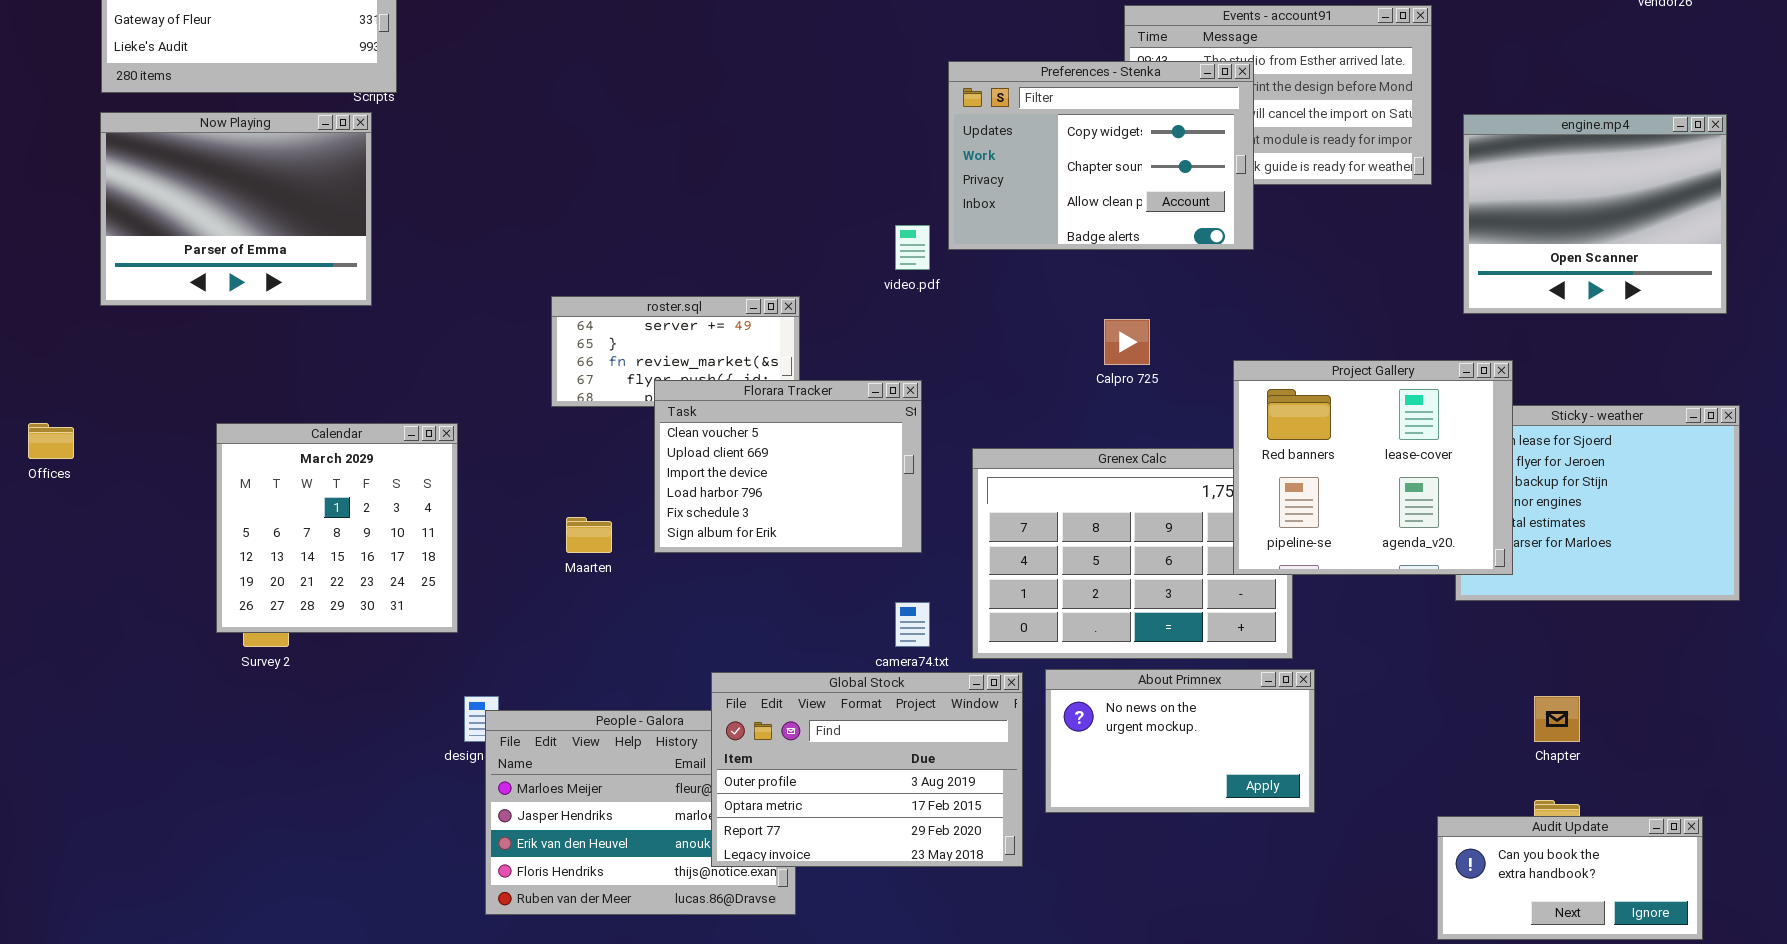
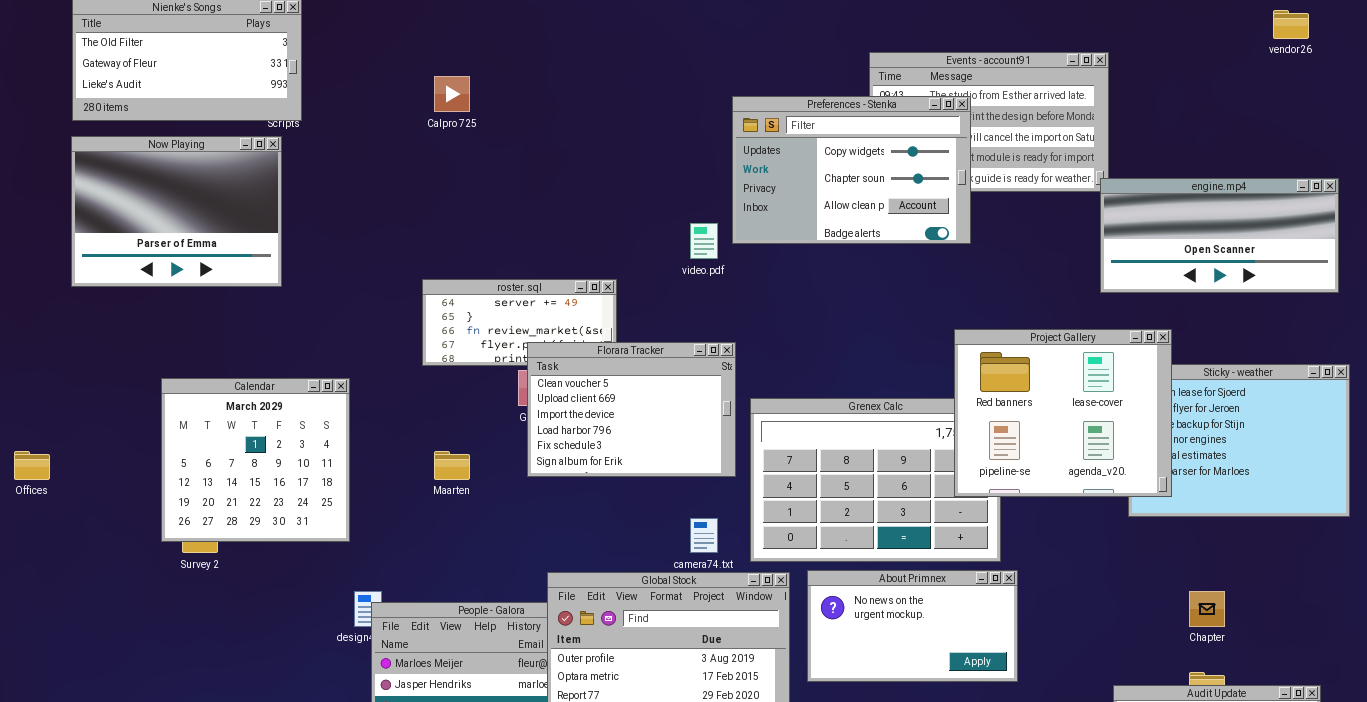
engine.mp4: [1463,114,1727,314] -> [1100,178,1339,293], resized
Calpro 725: [1104,319,1150,365] -> [434,76,470,112], moved
Florara Tracker: [654,380,922,553] -> [527,342,736,477], moved
Offices: [28,423,74,459] -> [14,451,50,480], moved

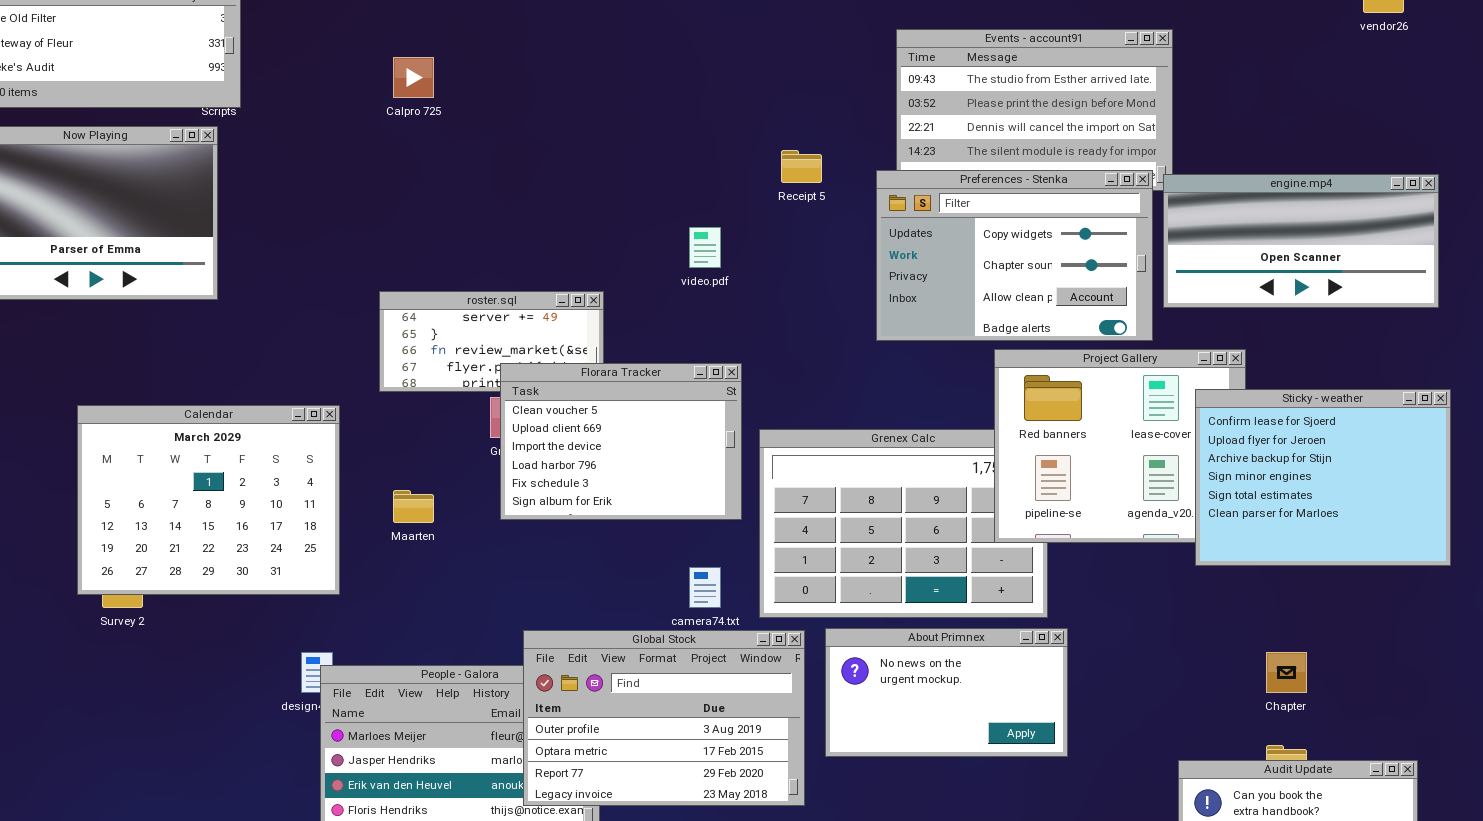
Preferences - Stenka: [732,96,971,244] -> [876,170,1153,341], moved
Sticky - weather: [1128,364,1350,517] -> [1195,389,1451,566], raised
Calendar: [161,378,350,542] -> [77,405,340,595], resized

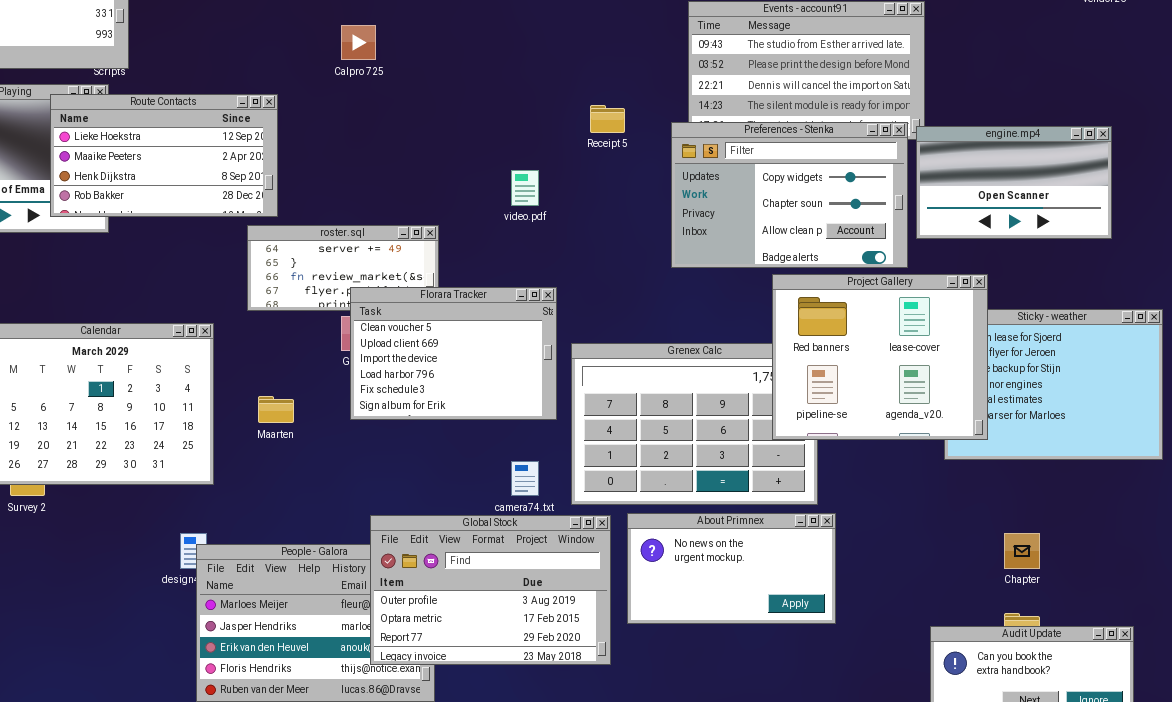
Calpro 725: [393,57,434,98] -> [341,25,376,60], moved
Route Contacts: none -> [50,94,278,217], opened
engine.mp4: [1163,174,1439,308] -> [916,126,1112,239], resized
Project Gallery: [994,349,1246,543] -> [772,274,988,440], raised

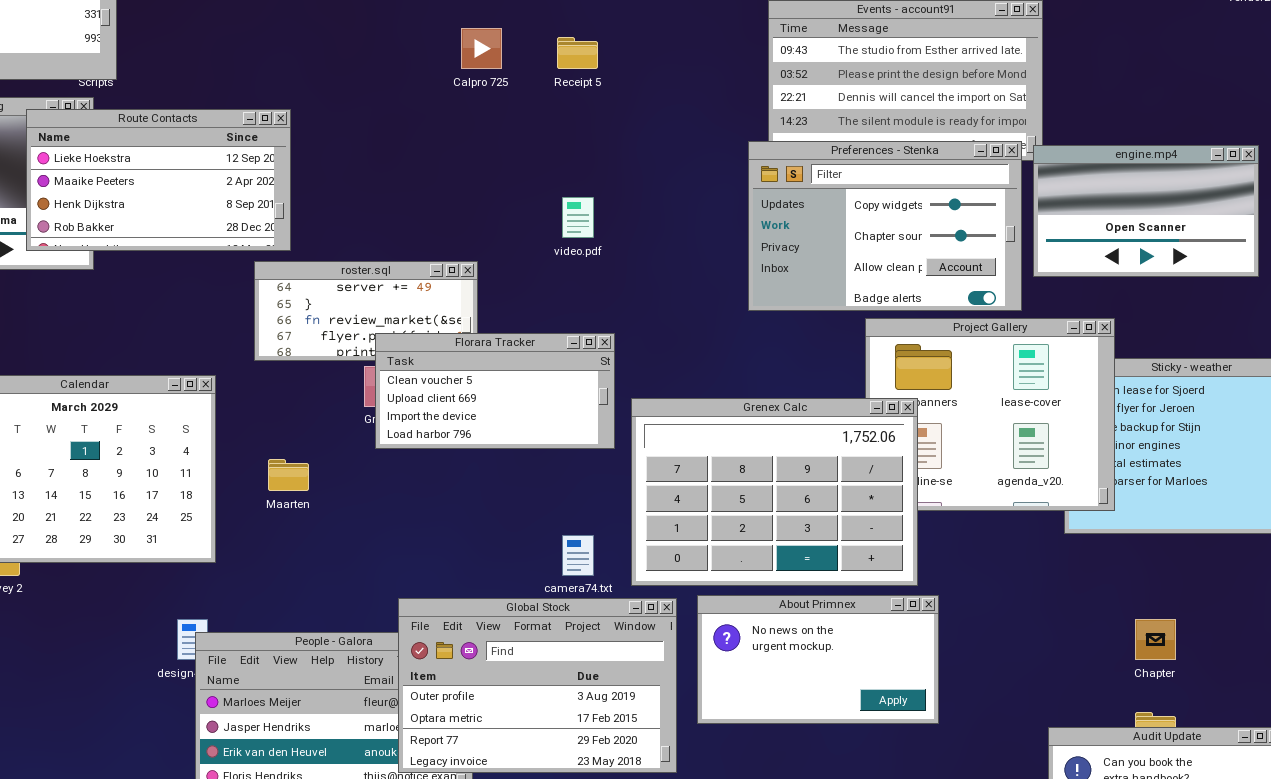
Calpro 725: [341,25,376,60] -> [461,28,502,69], moved
Receipt 5: [590,105,625,133] -> [557,37,598,69], moved
Florara Tracker: [350,287,557,420] -> [375,333,615,449], resized
Grenex Calc: [571,343,818,505] -> [631,398,918,586], raised

